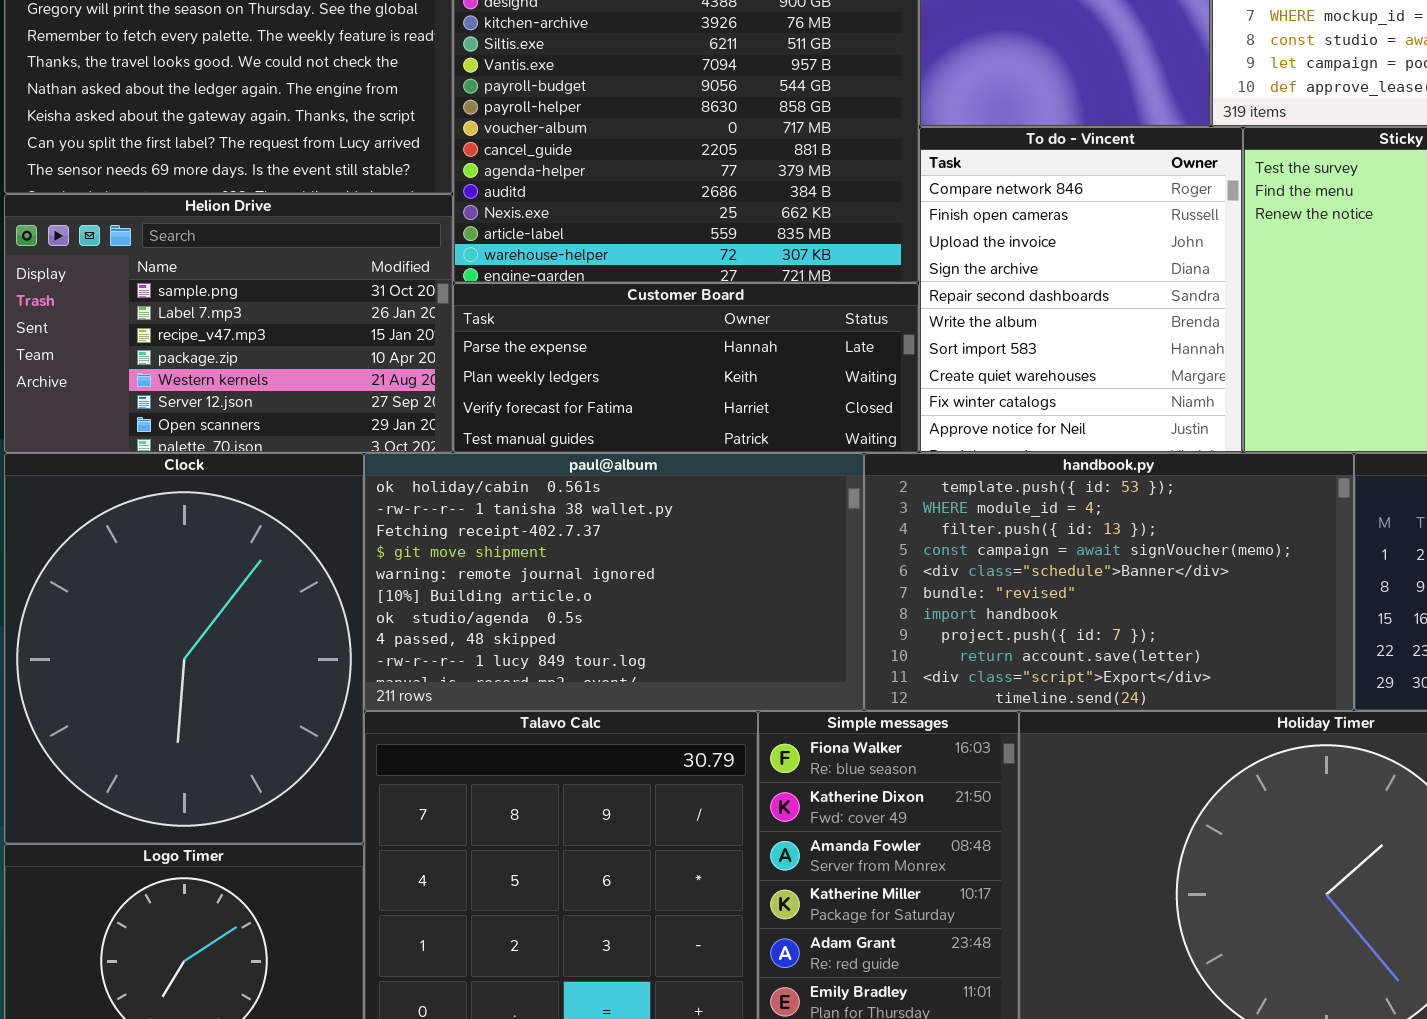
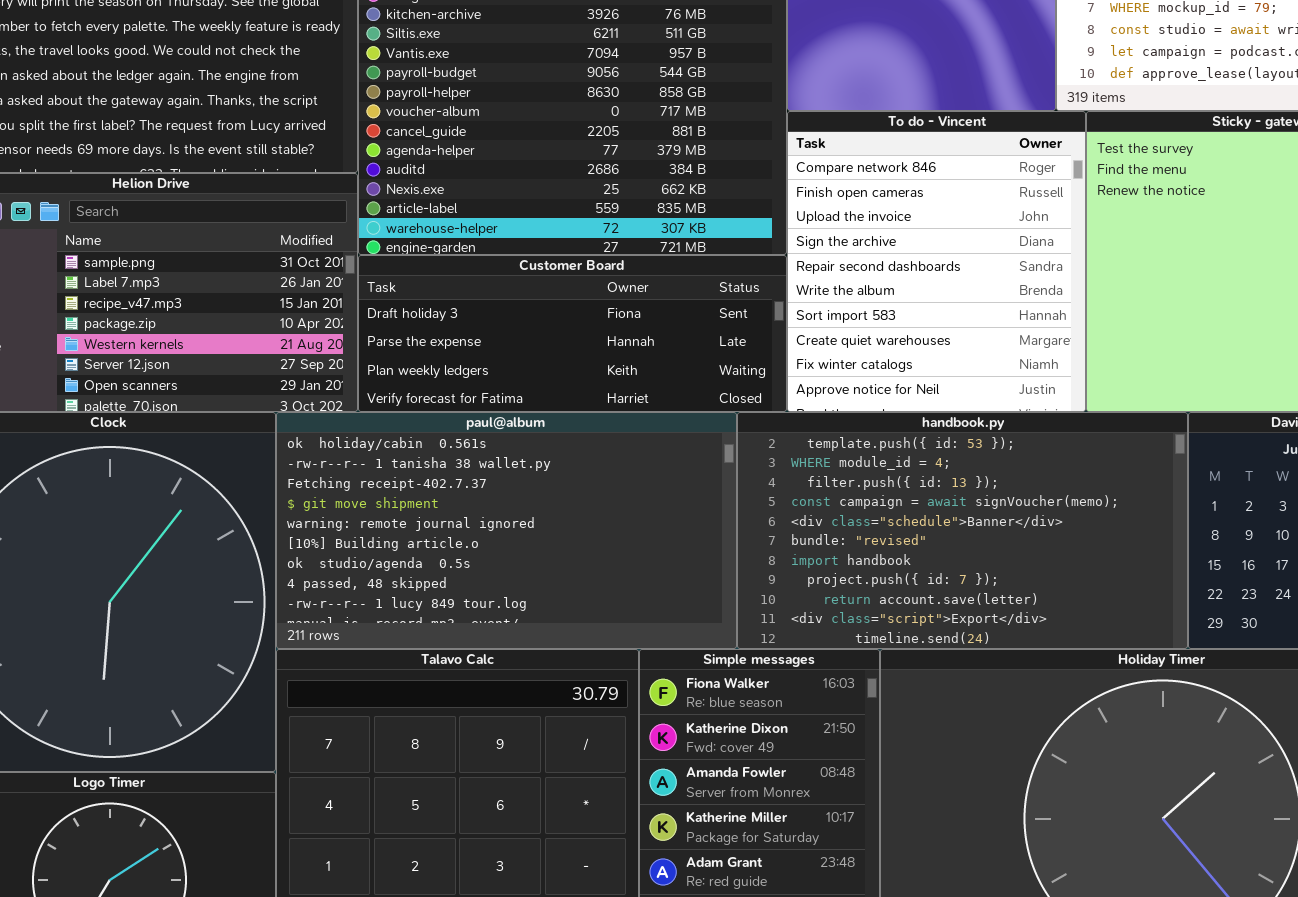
Customer Board: [453,283,919,453] -> [358,255,787,412], scrolled up 1 row

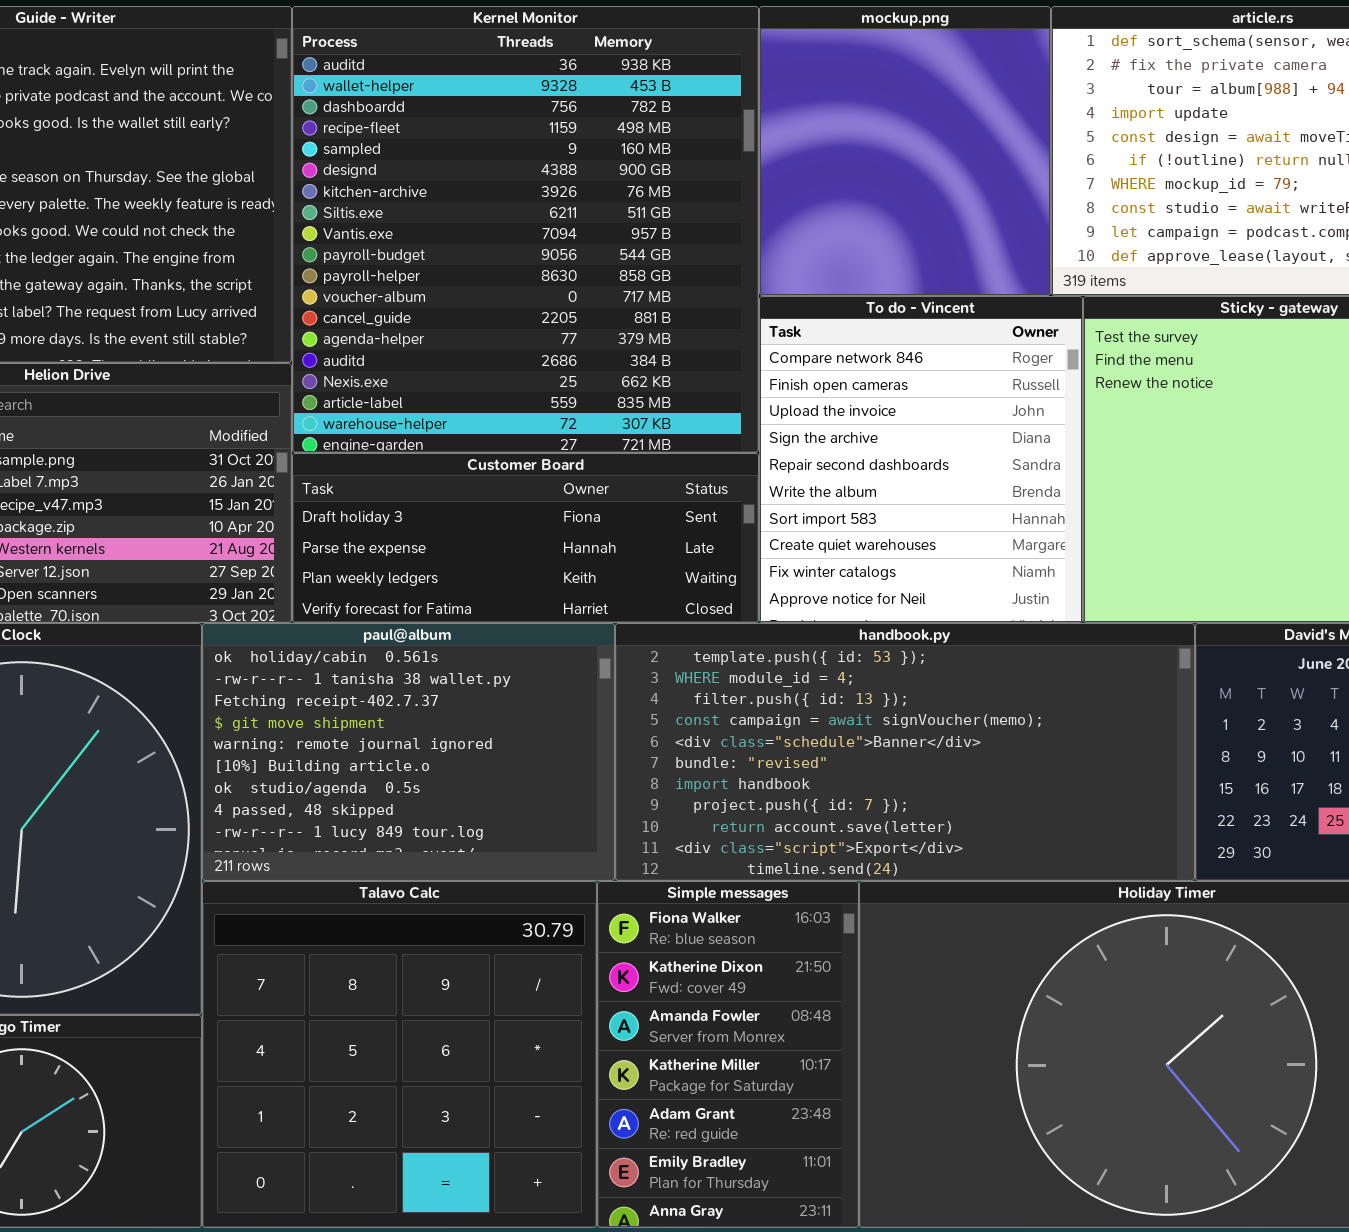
paul@album: [276,412,737,649] -> [202,623,615,881], resized
handbook.py: [737,412,1188,649] -> [615,623,1195,881], resized

